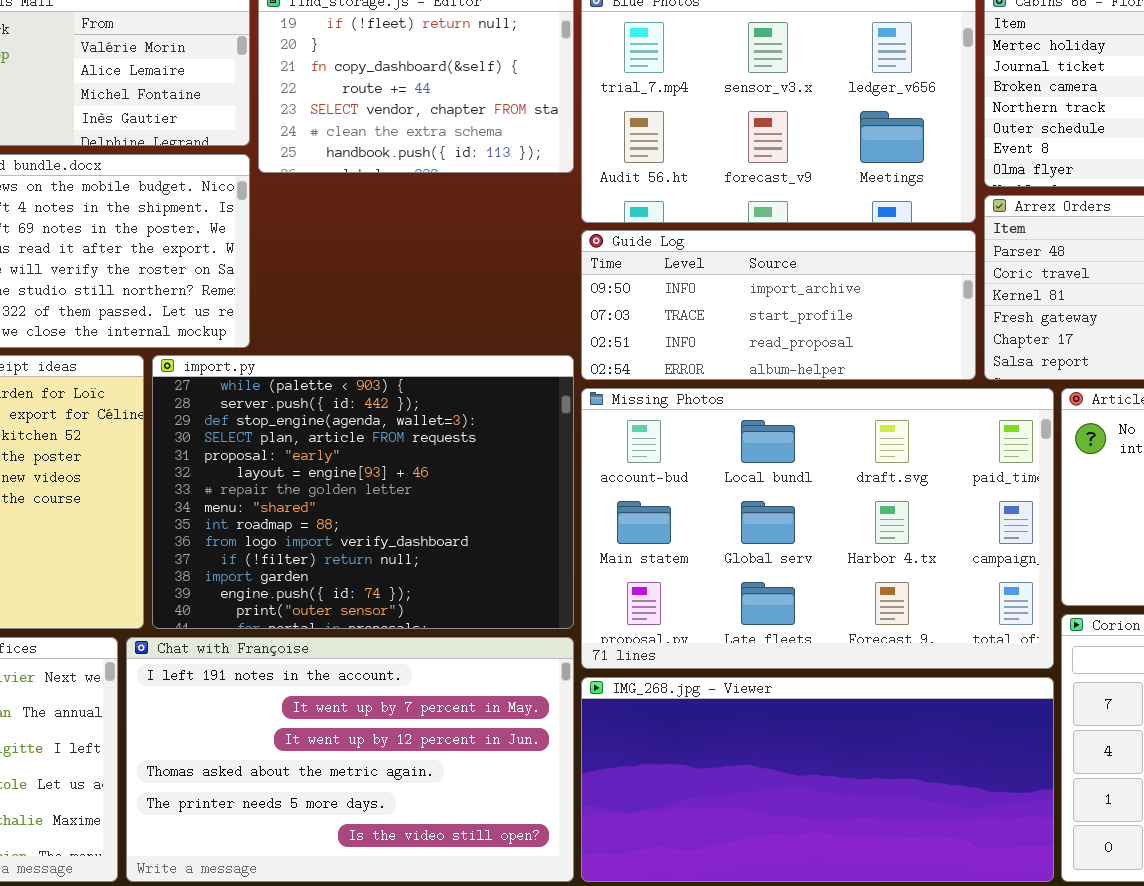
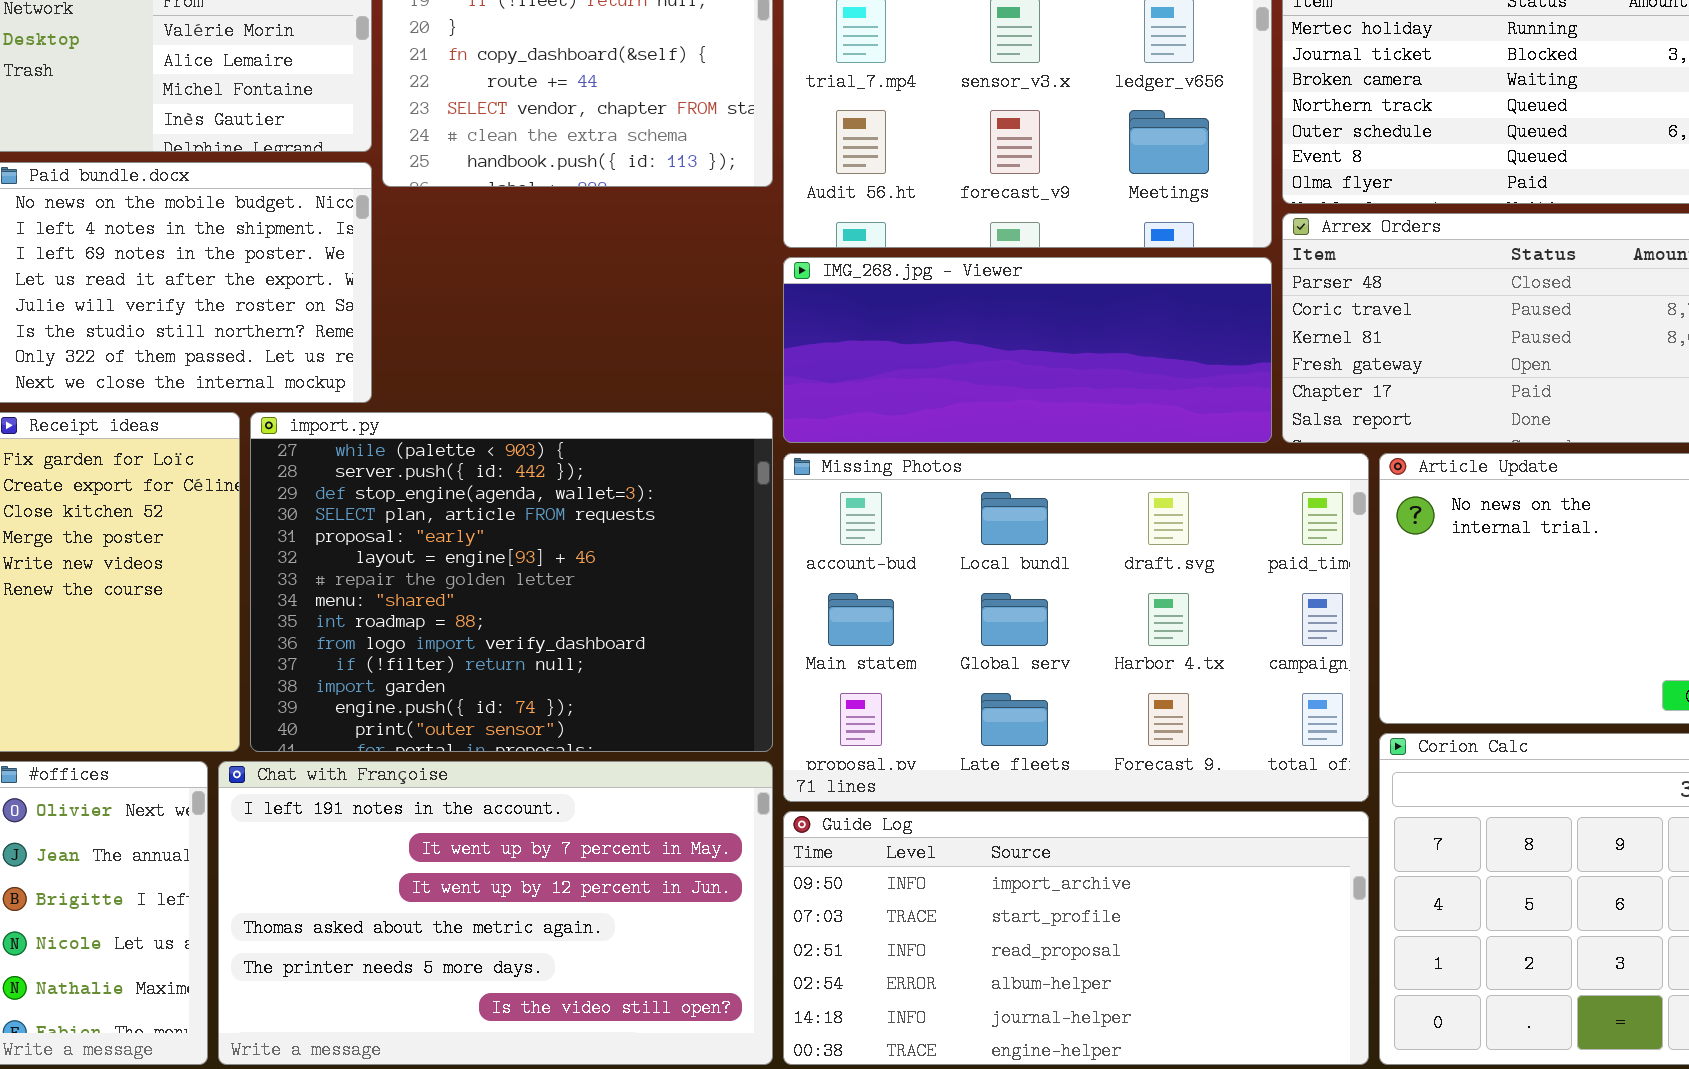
Guide Log: [581,230,976,380] -> [783,811,1369,1065], moved, resized
IMG_268.jpg - Viewer: [581,677,1054,882] -> [783,257,1272,443], moved, resized

